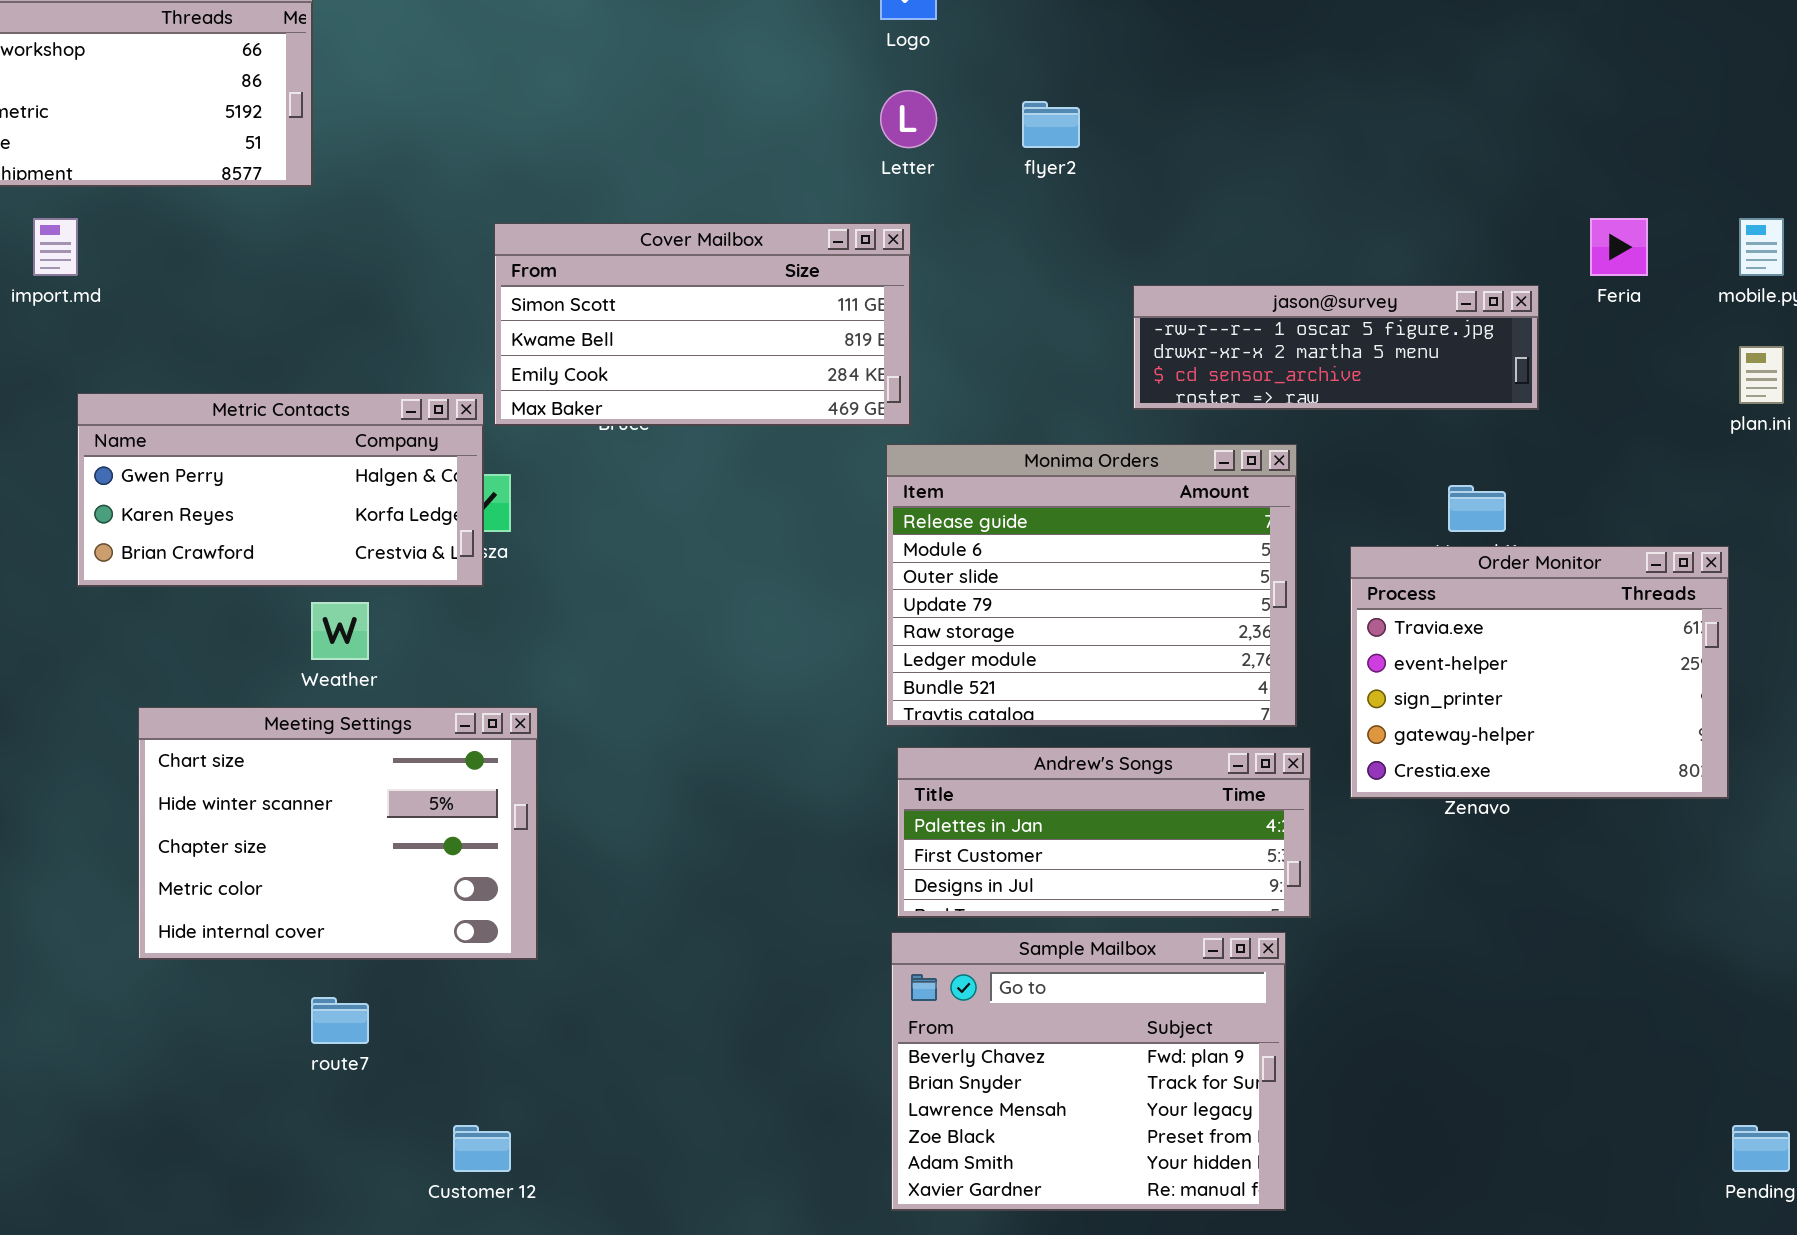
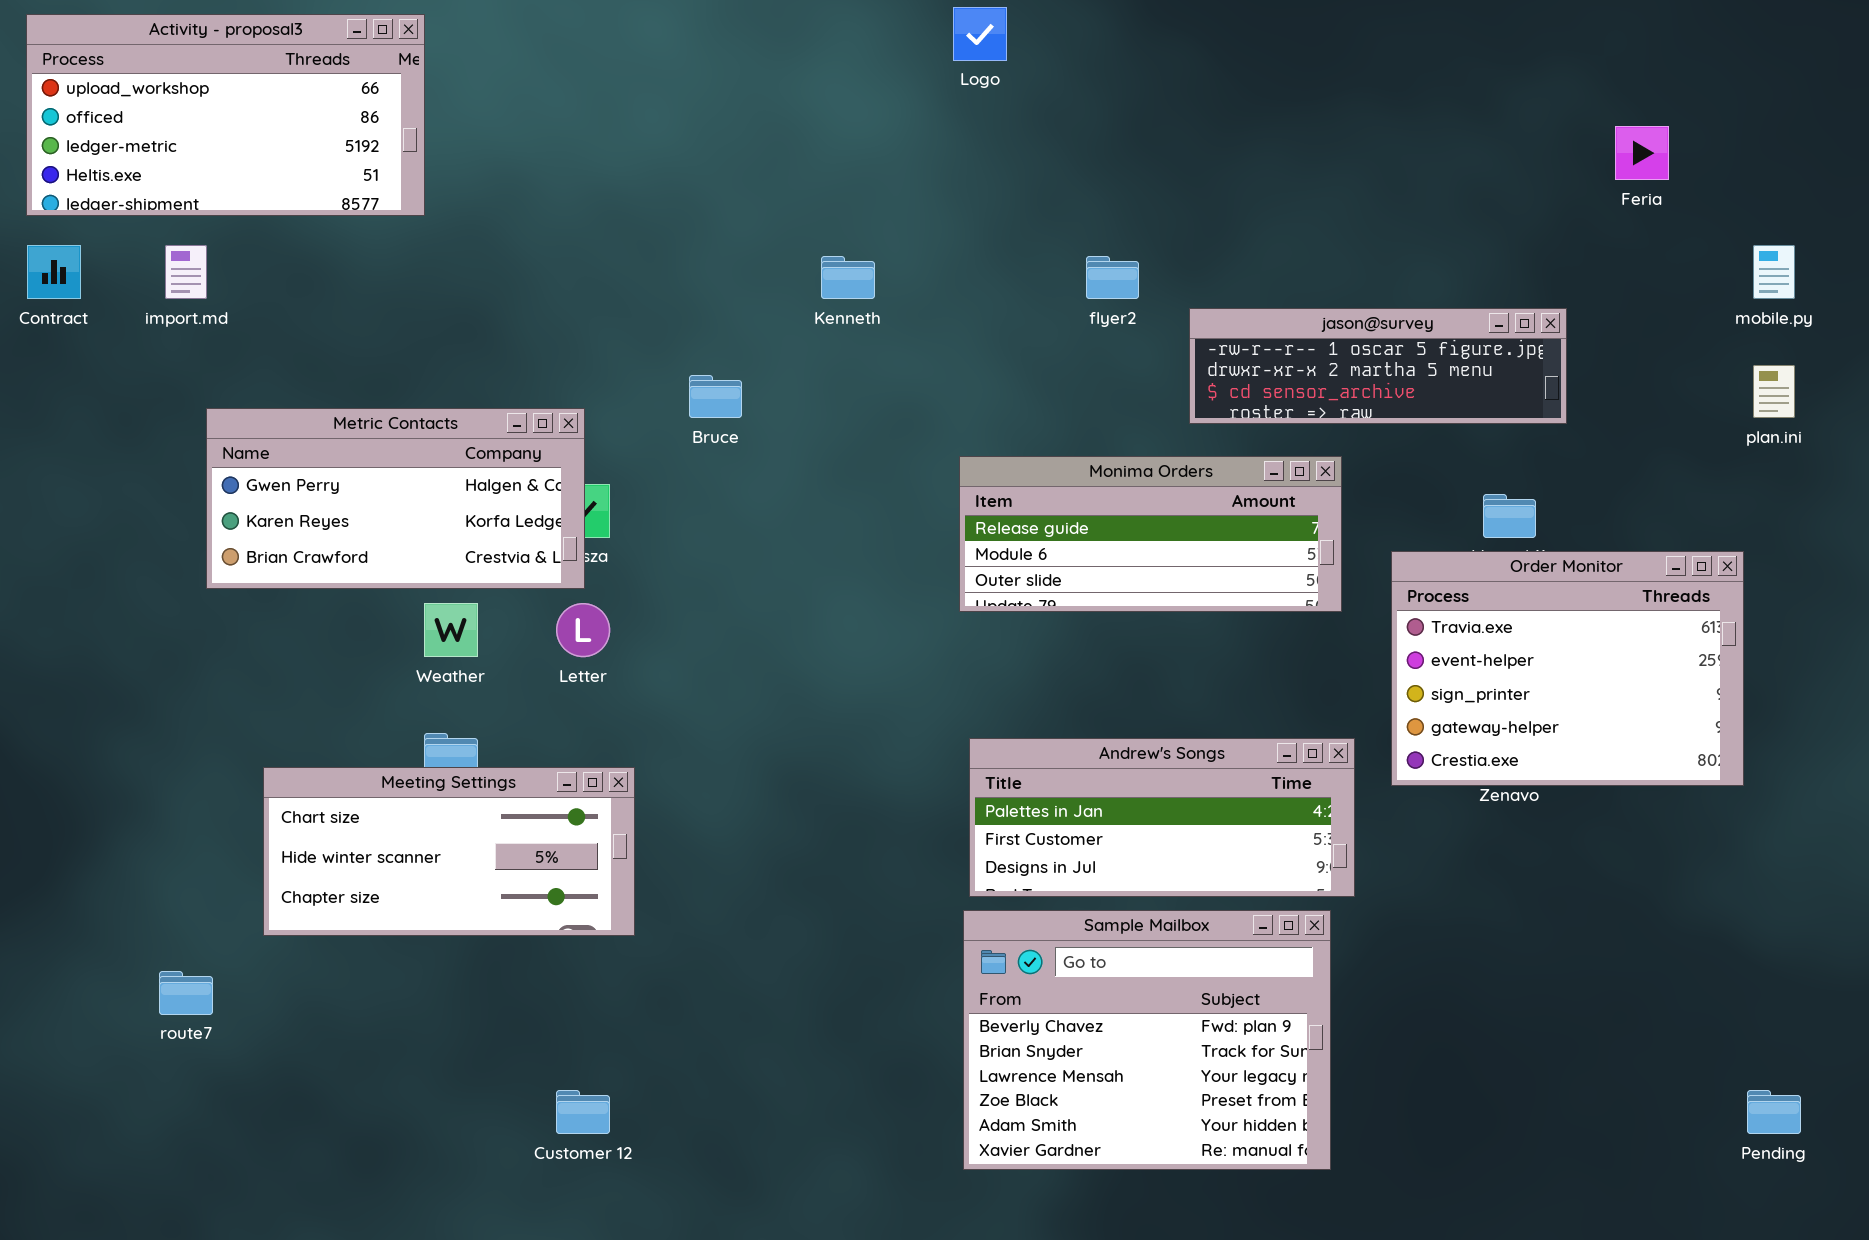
Letter: [880,90,937,148] -> [556,603,610,657], moved
flyer2: [1022,101,1080,148] -> [1086,256,1139,299], moved
Feria: [1590,218,1648,276] -> [1615,126,1669,180], moved
Cover Mailbox: [494,223,911,426] -> none, closed
Monima Orders: [886,444,1297,727] -> [959,456,1342,612], resized
Meeting Settings: [138,707,538,960] -> [263,767,635,936], resized
route7: [311,997,369,1044] -> [159,971,213,1015], moved

